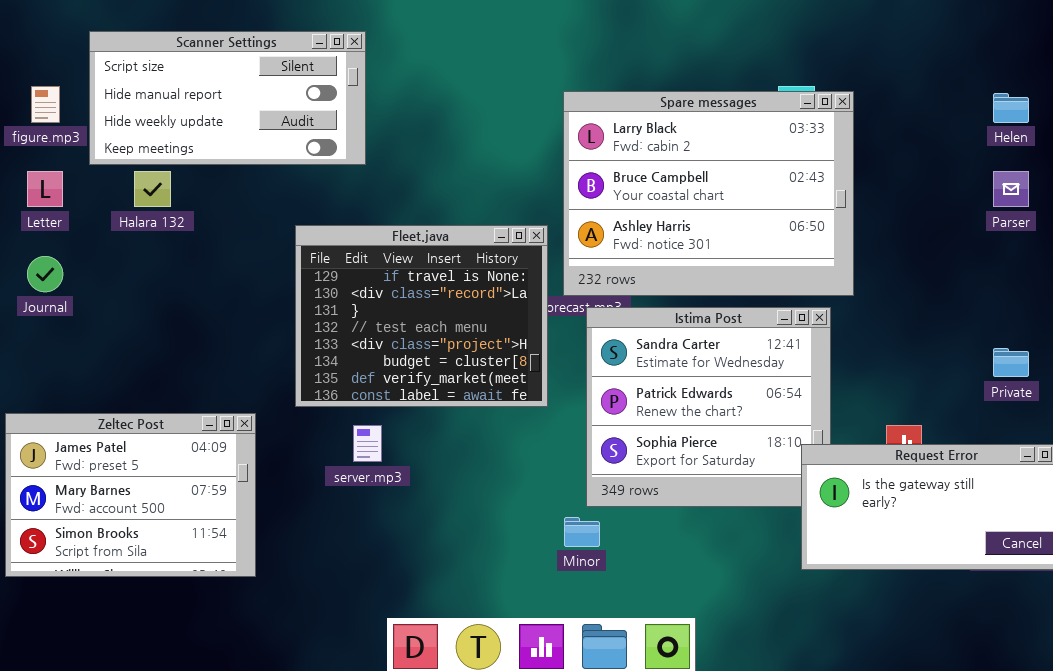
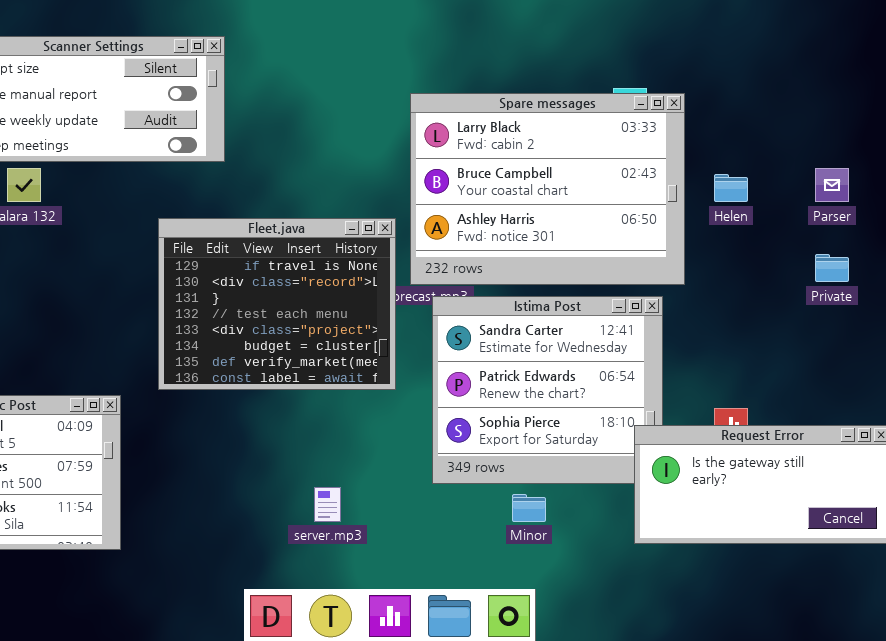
Helen: [993,93,1029,123] -> [714,174,748,202], moved
Private: [993,348,1029,377] -> [815,254,849,282], moved
server.mp3: [353,425,382,462] -> [314,487,341,522], moved
Minor: [564,517,600,547] -> [512,494,546,522], moved

